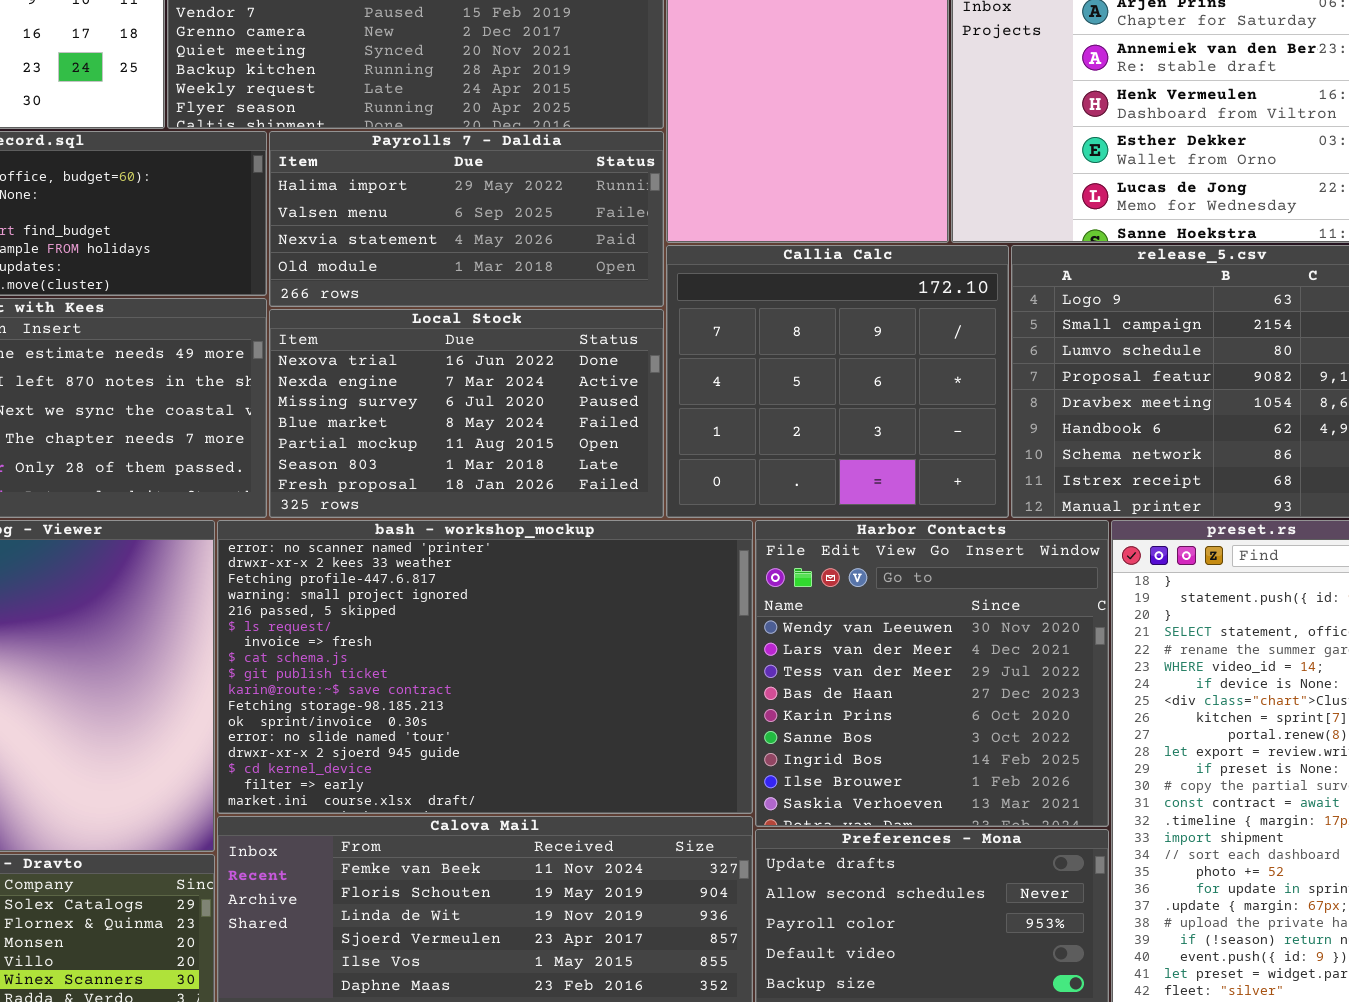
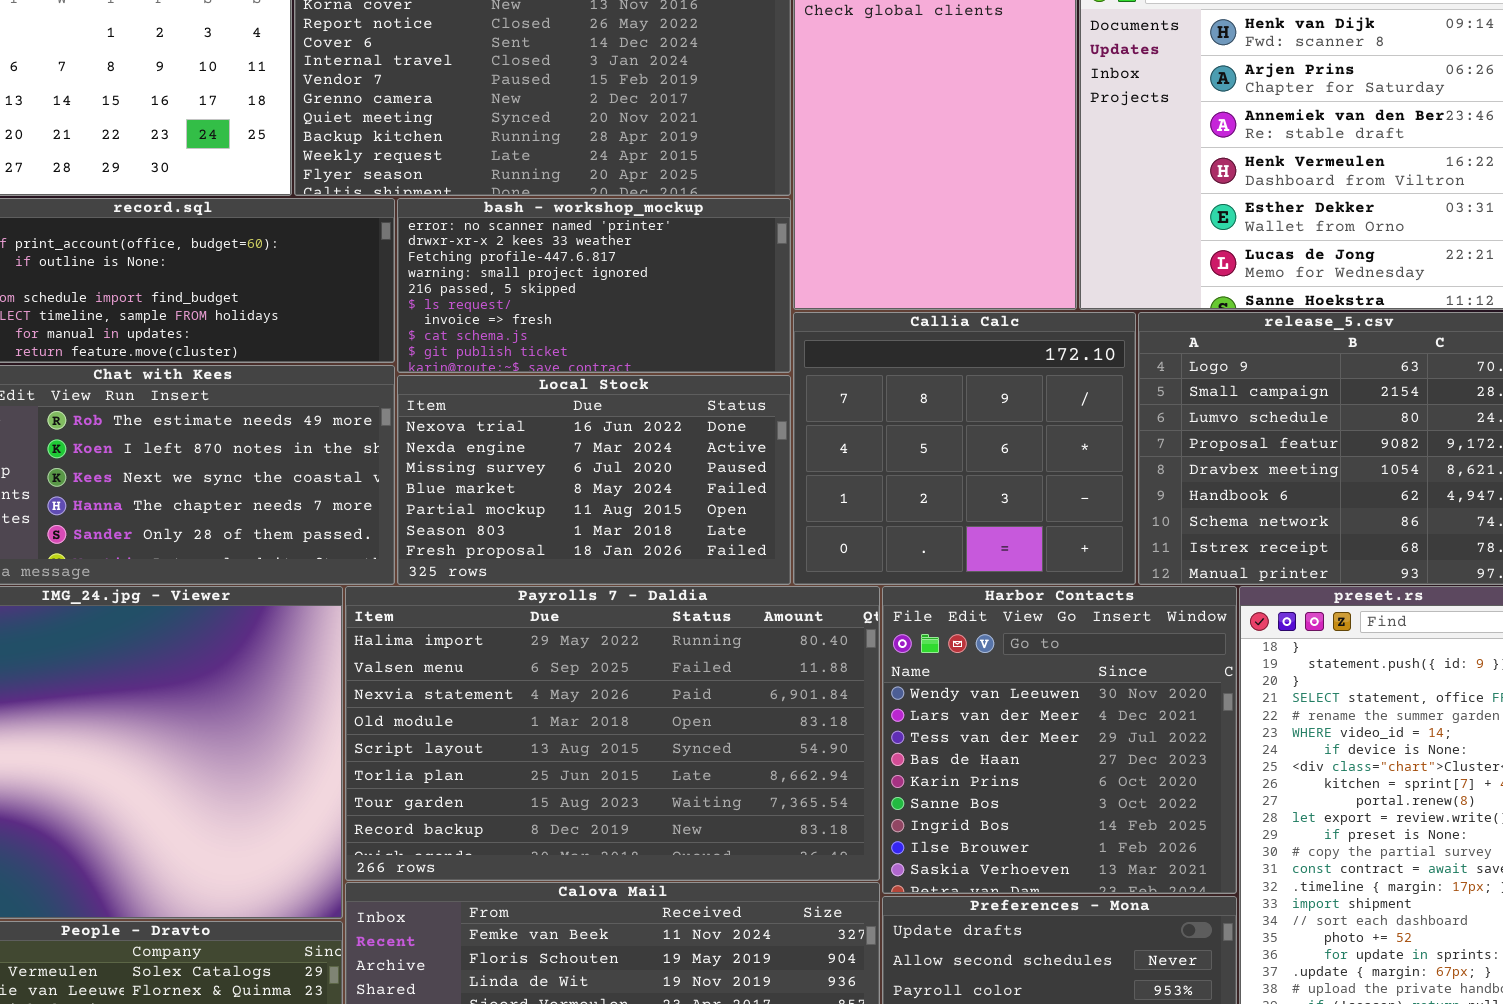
Payrolls 7 - Daldia: [269,131,664,307] -> [345,586,880,881], moved, resized
bash - workshop_mockup: [217,520,753,814] -> [397,198,791,373], moved, resized

